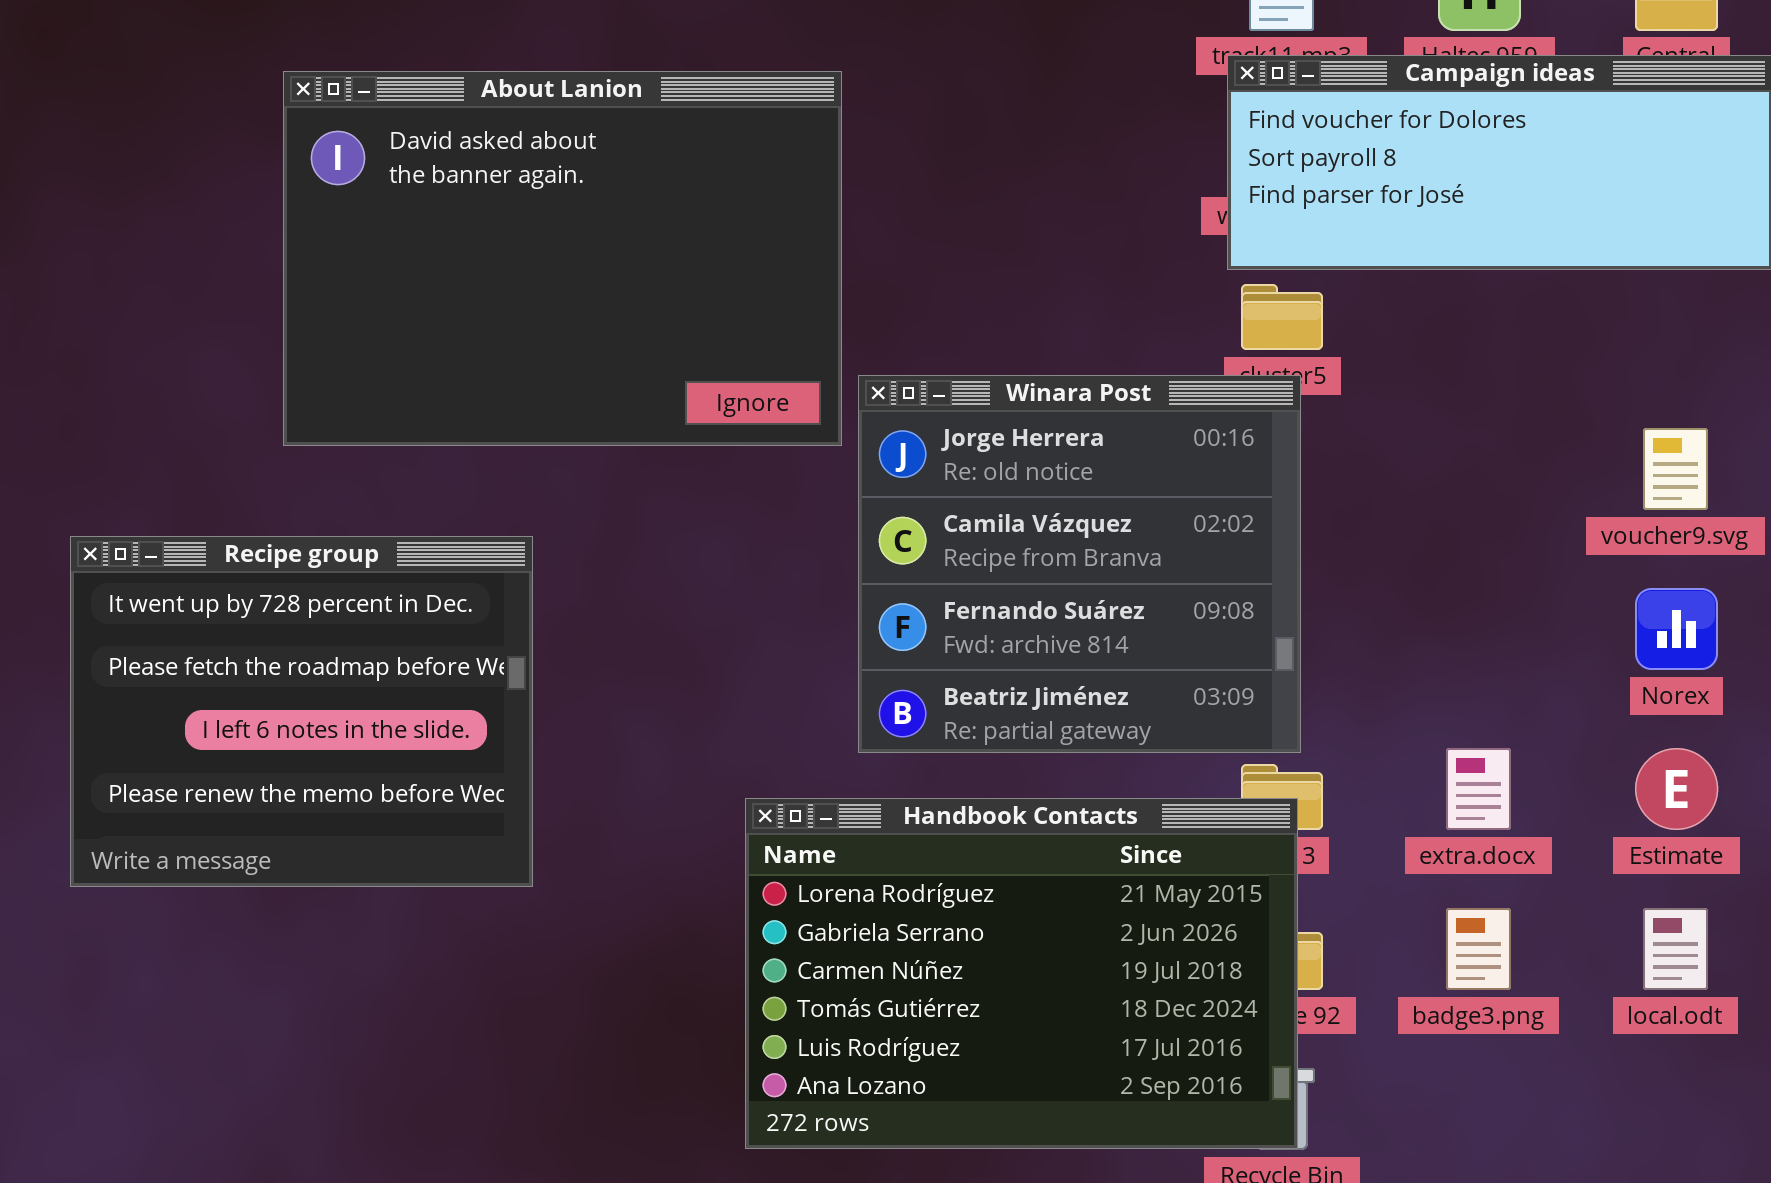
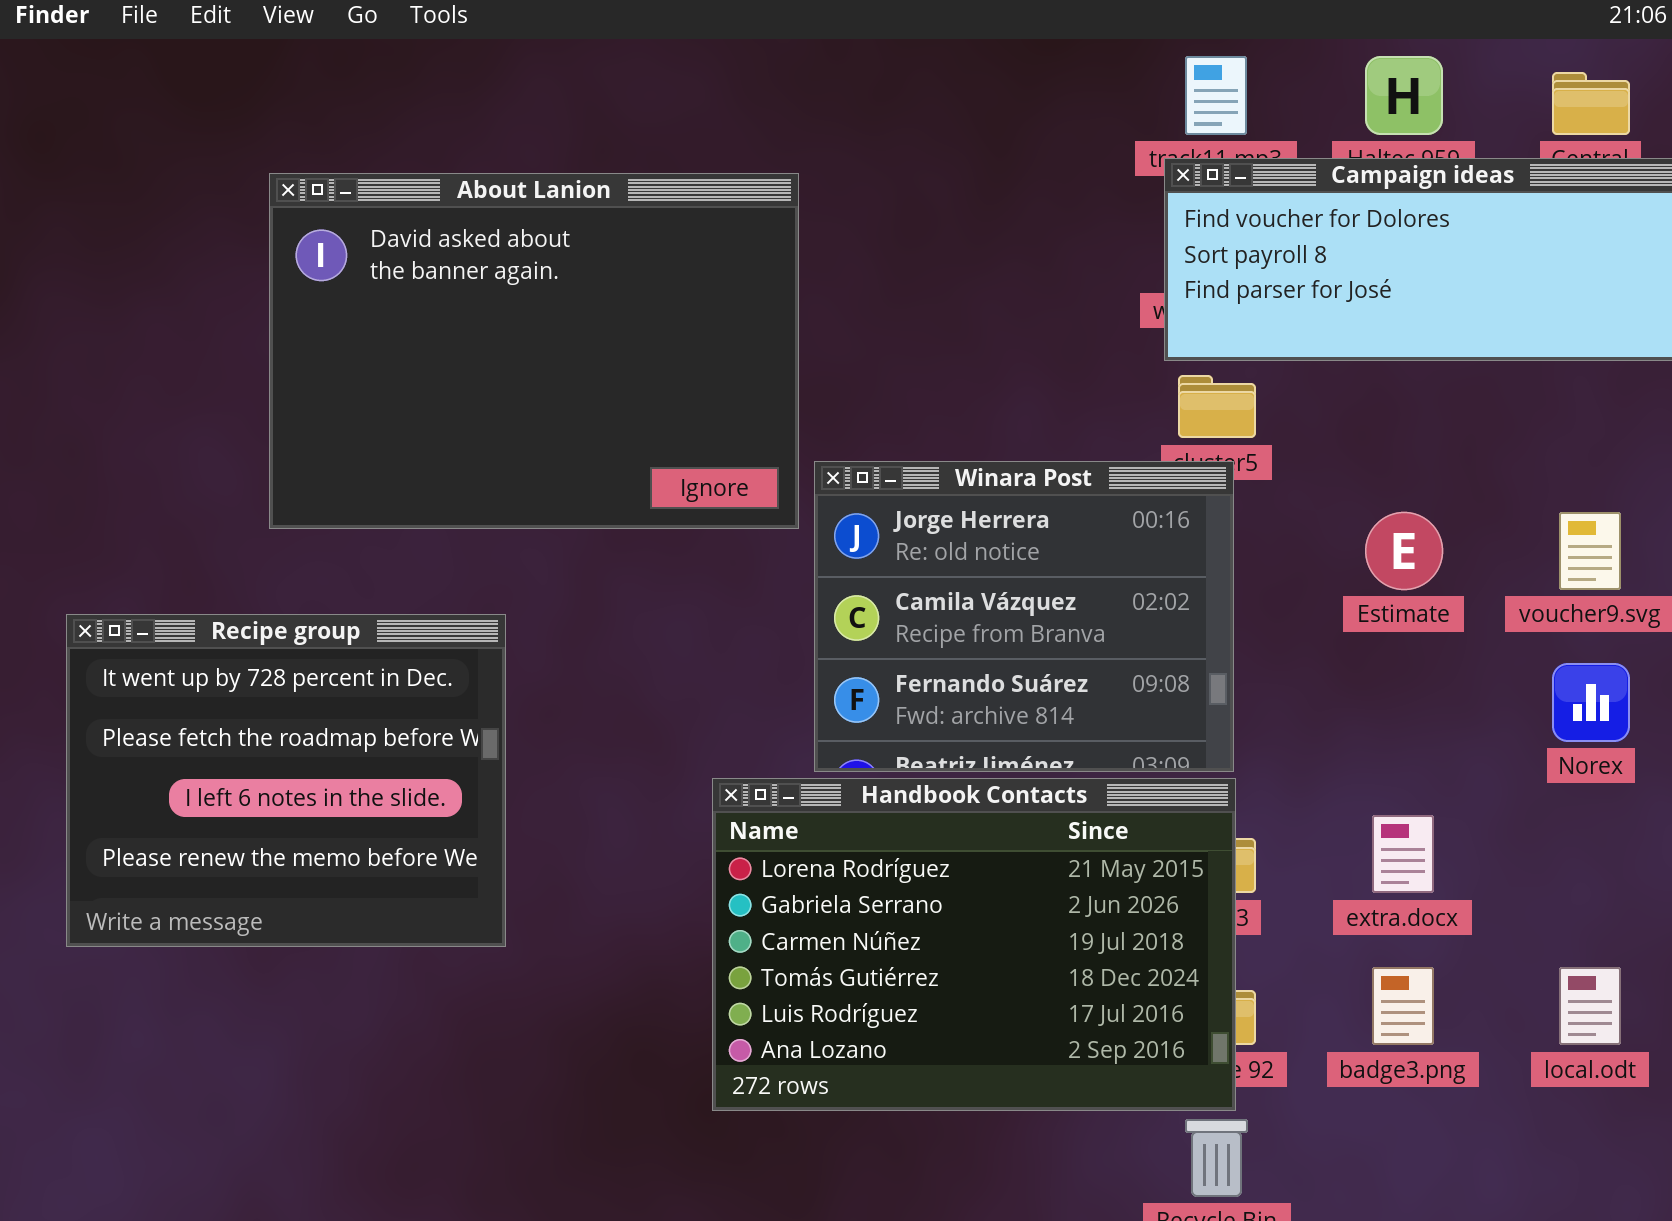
Winara Post: [858,375,1301,753] -> [814,461,1234,772], resized
Estimate: [1635,748,1718,830] -> [1365,512,1443,590], moved
Handbook Contacts: [745,798,1298,1149] -> [712,778,1236,1111], moved

